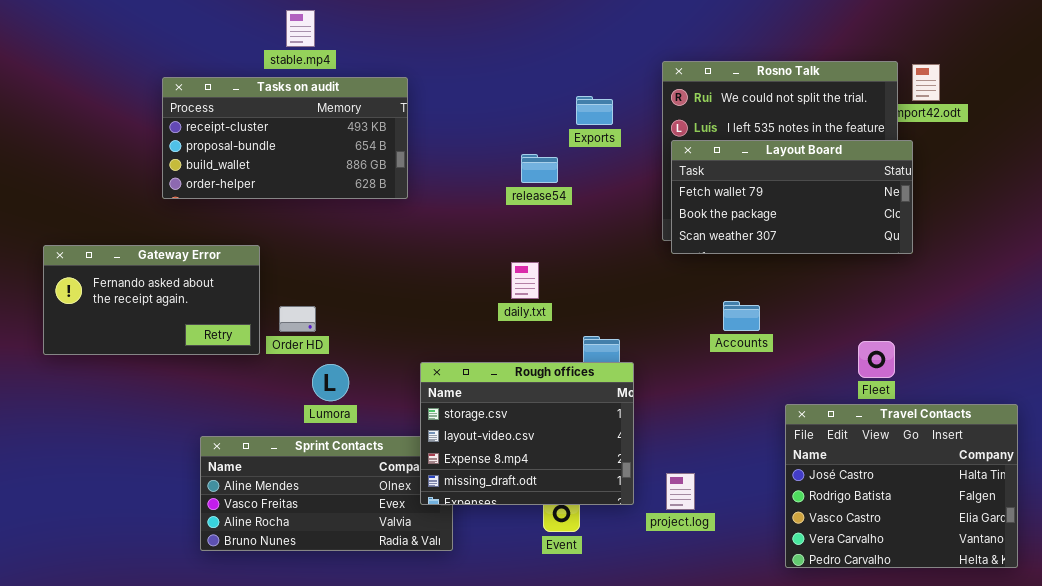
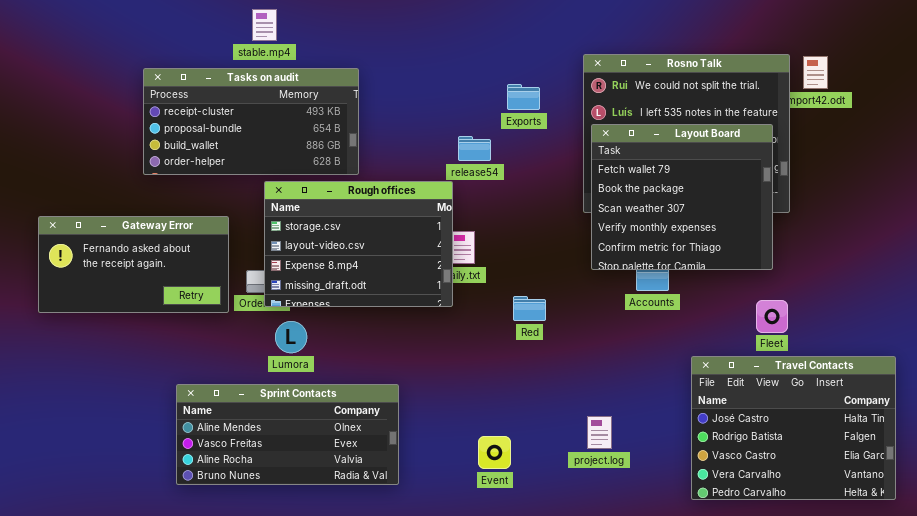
Layout Board: [671,140,913,254] -> [591,124,773,270], resized
Rough offices: [420,362,634,505] -> [264,181,453,307], moved

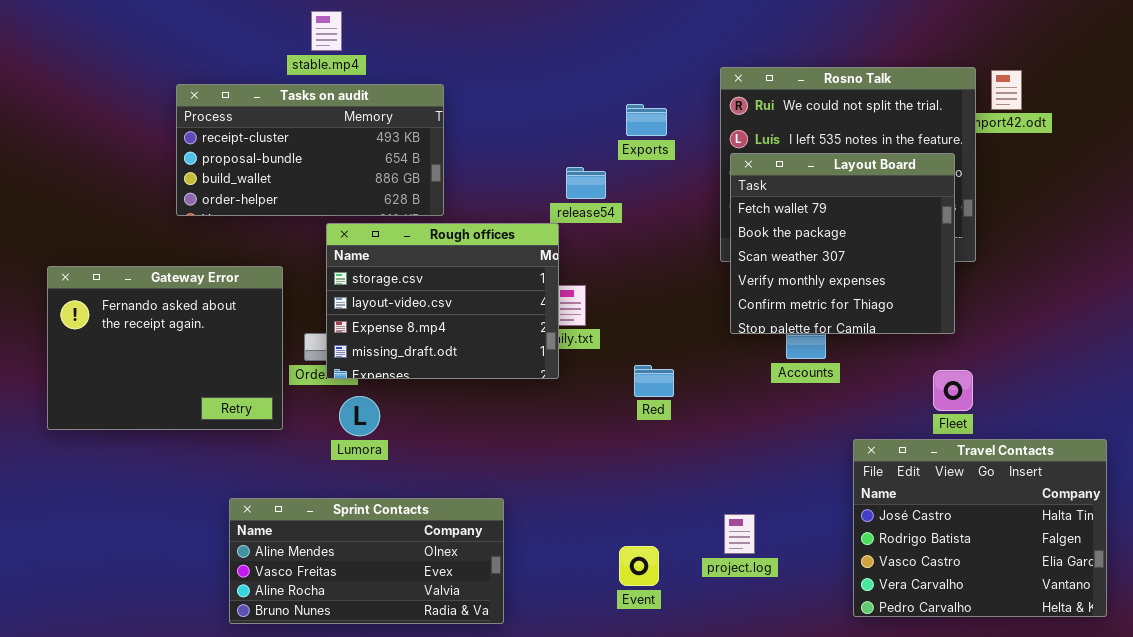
Gateway Error: [38,216,229,313] -> [47,266,283,430], resized
Sprint Contacts: [176,384,399,485] -> [229,498,504,624], moved
Event: [478,436,511,469] -> [619,546,659,586], moved

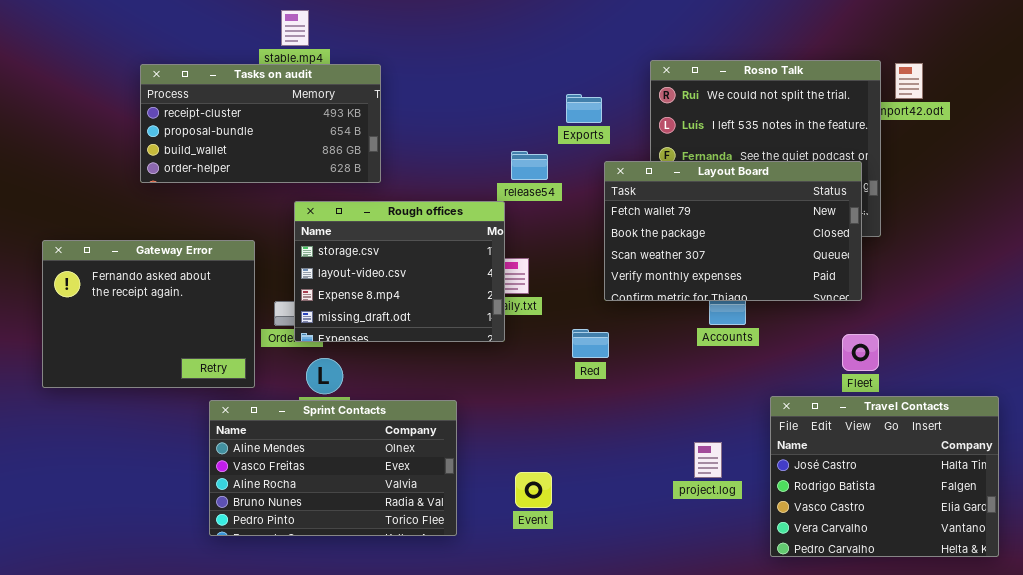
Tasks on audit: [176,84,444,216] -> [140,64,381,183], moved
Layout Board: [730,153,955,334] -> [604,161,862,301], resized
Sprint Contacts: [229,498,504,624] -> [209,400,457,536], moved, resized
project.log: [724,514,755,554] -> [694,442,722,478], moved
Event: [619,546,659,586] -> [515,472,552,508], moved

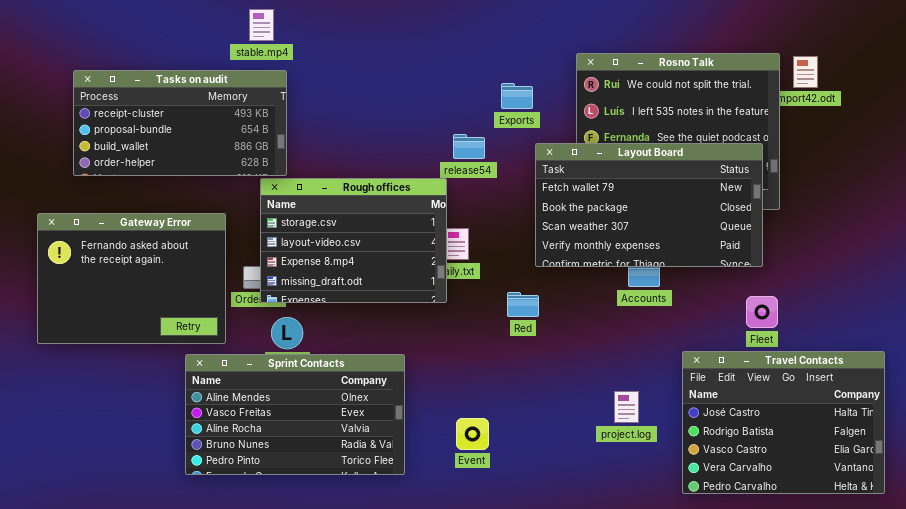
Tasks on audit: [140,64,381,183] -> [73,70,287,176], moved

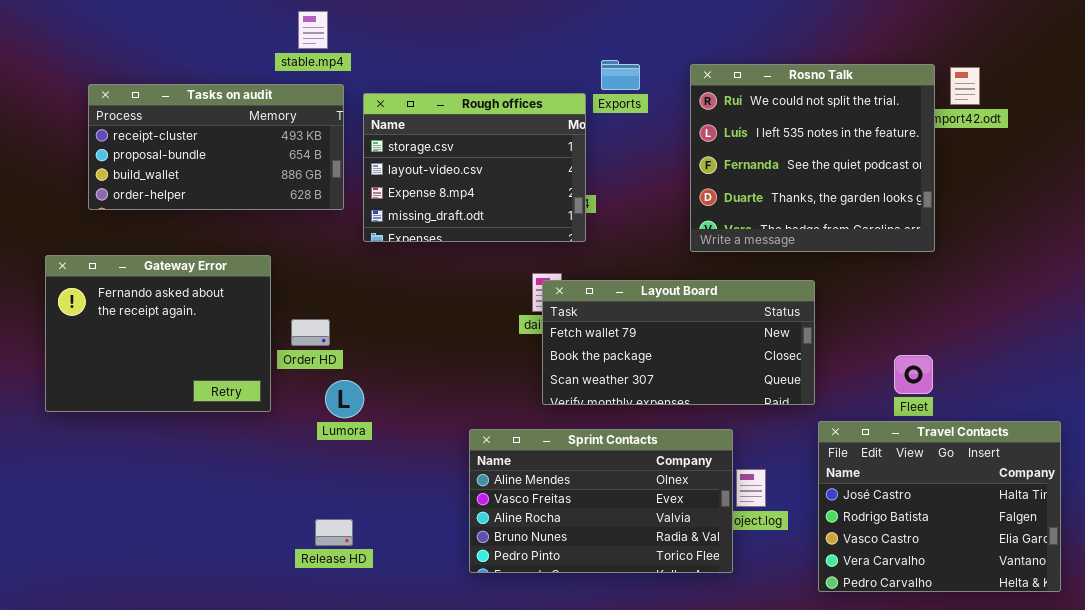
Exports: [501,83,533,109] -> [601,60,640,90], moved
Layout Board: [535,143,763,267] -> [542,280,815,405], moved, resized
Rough offices: [260,178,447,303] -> [363,93,586,242], moved
Sprint Contacts: [185,354,405,475] -> [469,429,733,573], moved

